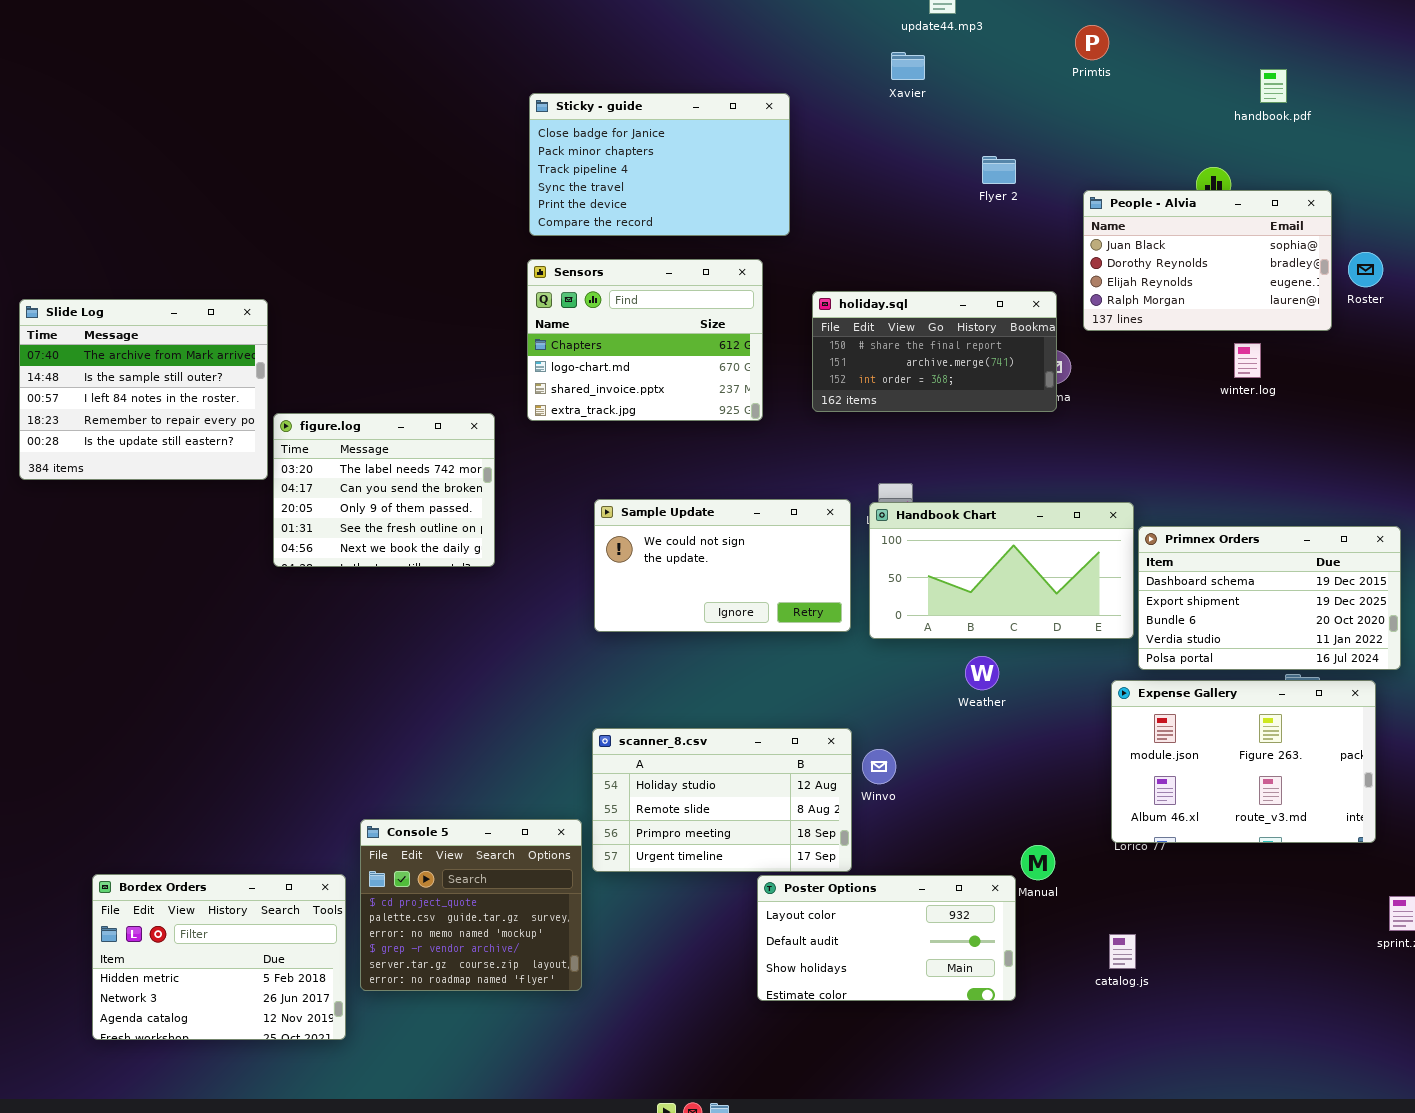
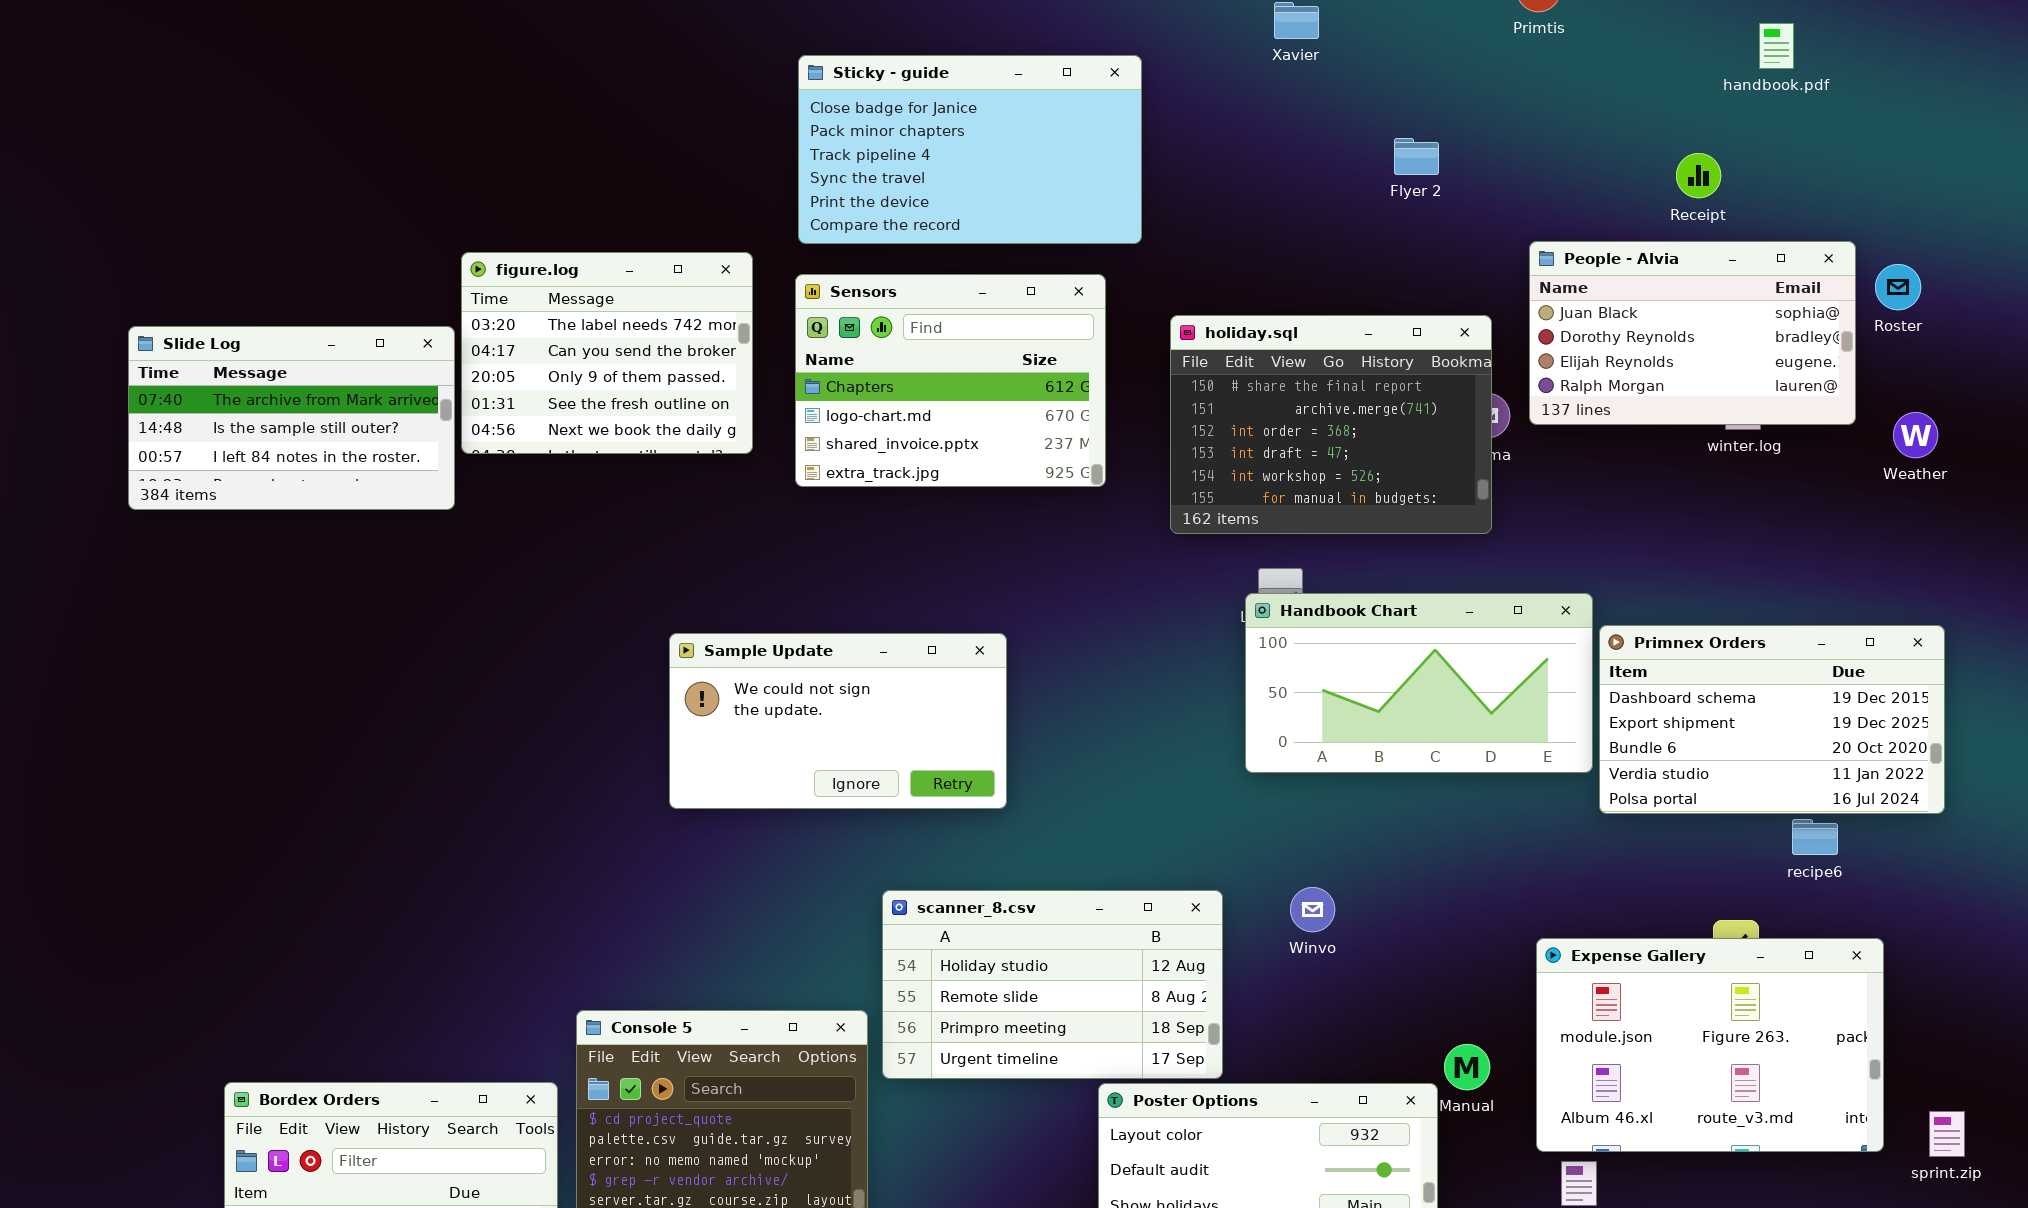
People - Alvia: [1083,190,1332,331] -> [1529,241,1856,425], moved
holiday.sql: [812,291,1057,412] -> [1170,315,1492,534], resized
Slide Log: [19,299,268,480] -> [128,326,455,510], resized
figure.log: [273,413,495,567] -> [461,252,753,454], moved
Sample Update: [594,499,851,632] -> [669,633,1007,809], moved
Weather: [965,656,999,690] -> [1893,412,1938,458], moved
Expense Gallery: [1111,680,1376,843] -> [1536,938,1884,1152], moved
Winvo: [862,749,896,784] -> [1290,887,1335,932], moved

